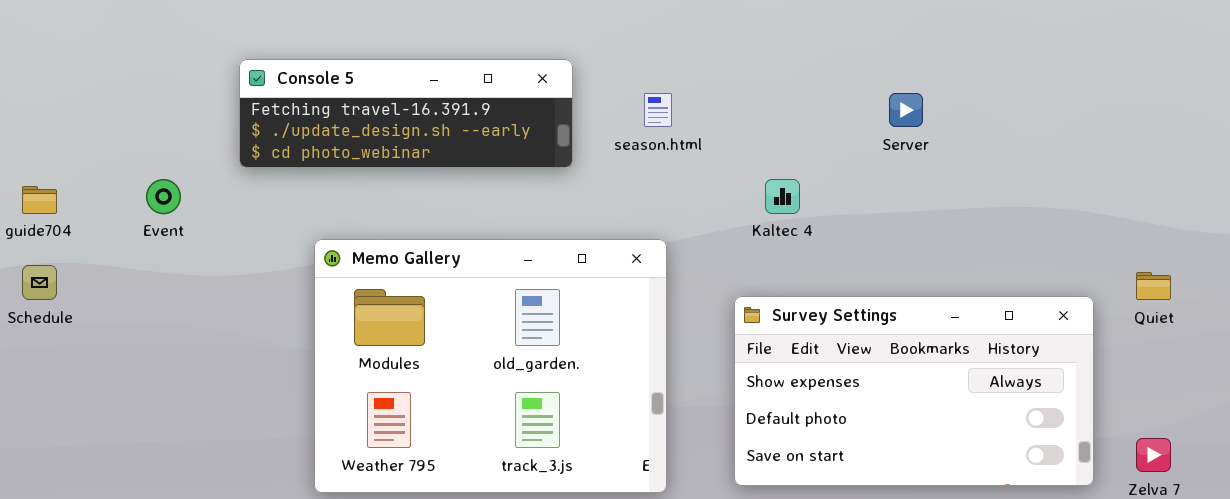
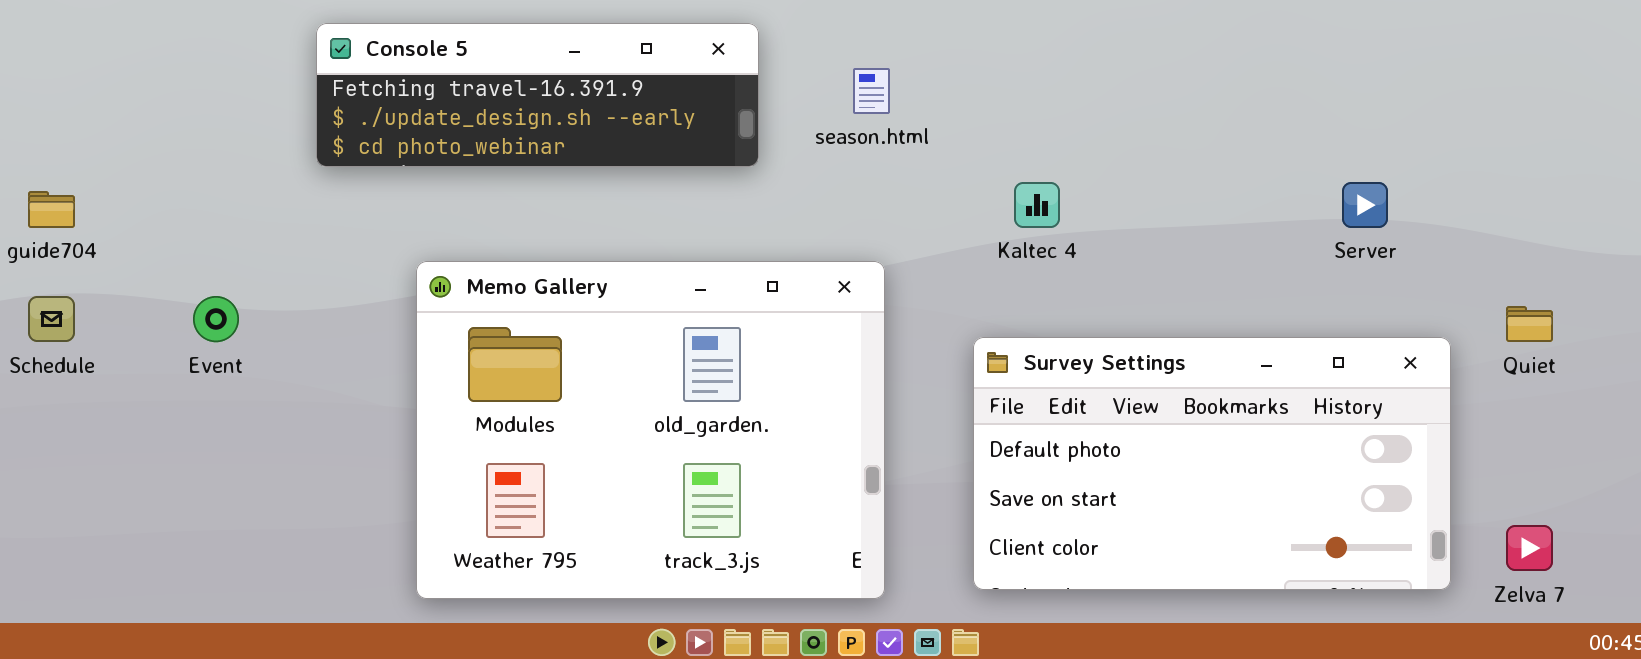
Server: [889,93,923,127] -> [1342,182,1388,228], moved
Event: [146,179,181,214] -> [193,296,239,342], moved
Survey Settings: [734,296,1094,486] -> [973,337,1451,590], scrolled down 1 row

